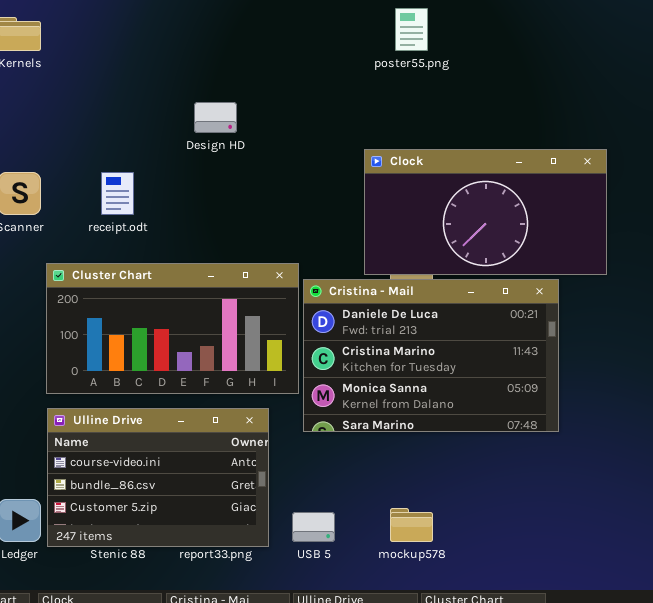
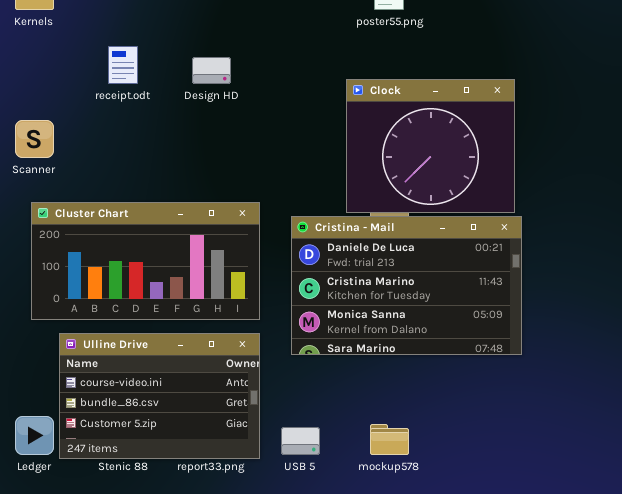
Clock: [364,149,607,275] -> [346,79,515,213], resized
receipt.odt: [101,172,134,215] -> [108,46,138,84], moved
Cluster Chart: [46,263,299,394] -> [31,202,260,320], moved

